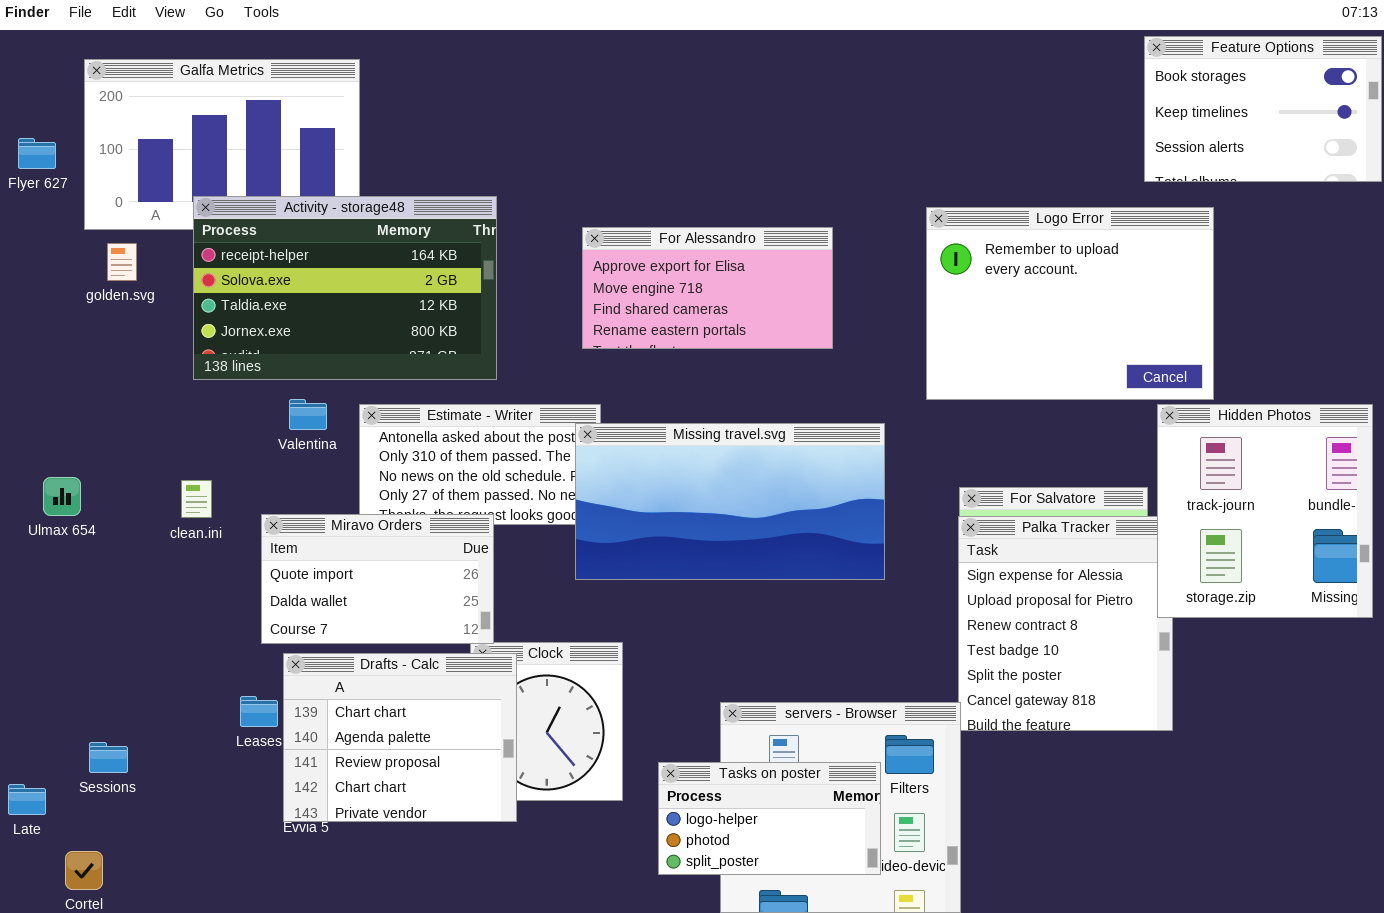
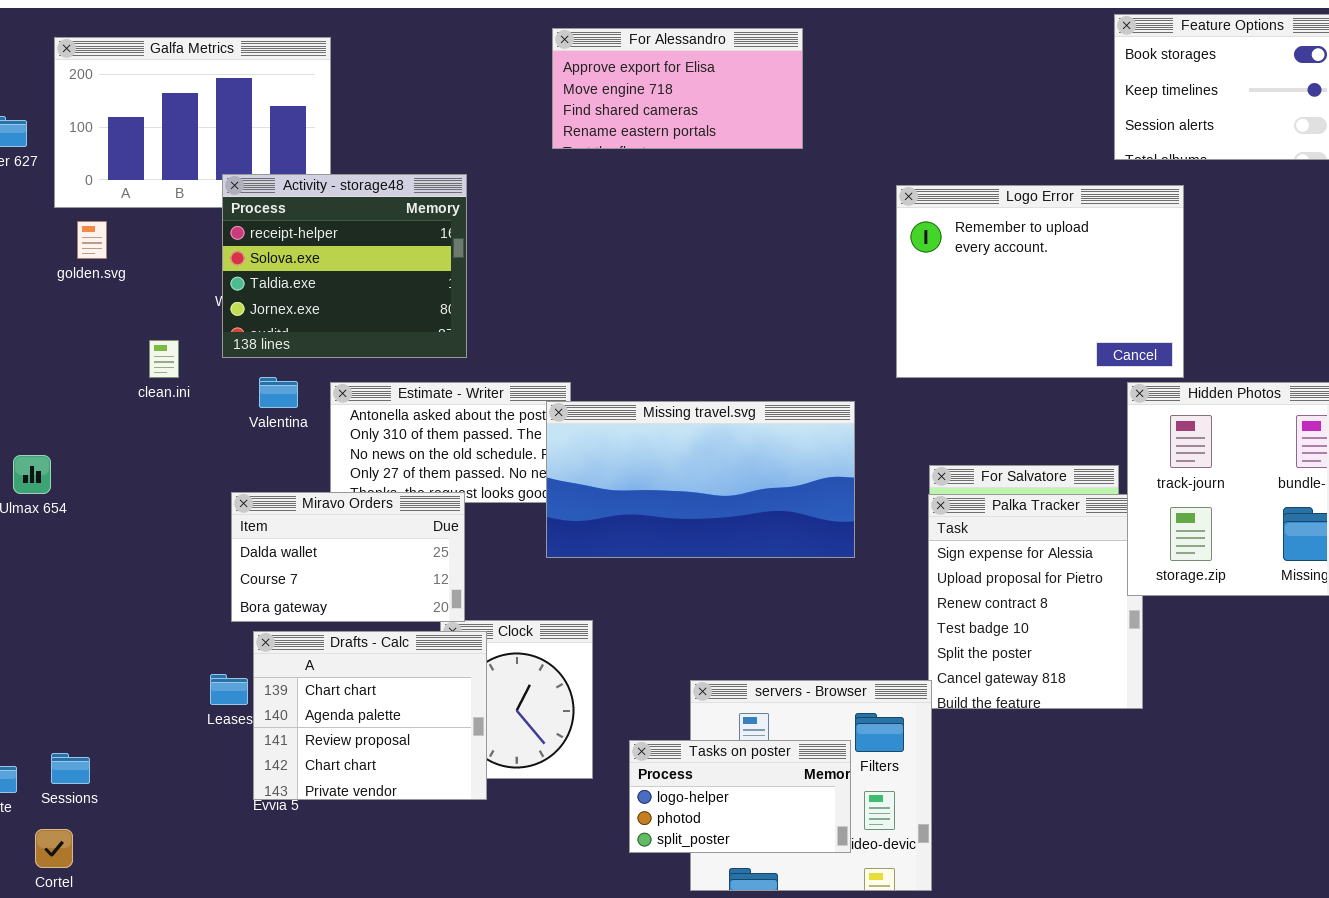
Activity - storage48: [193,196,497,380] -> [222,174,467,358], resized
For Alessandro: [582,227,833,349] -> [552,28,803,149], moved
clean.ini: [181,480,212,518] -> [149,340,179,378], moved
Miravo Orders: [261,514,494,644] -> [231,492,465,622], scrolled down 1 row
Sessions: [89,742,128,773] -> [51,753,90,784], moved

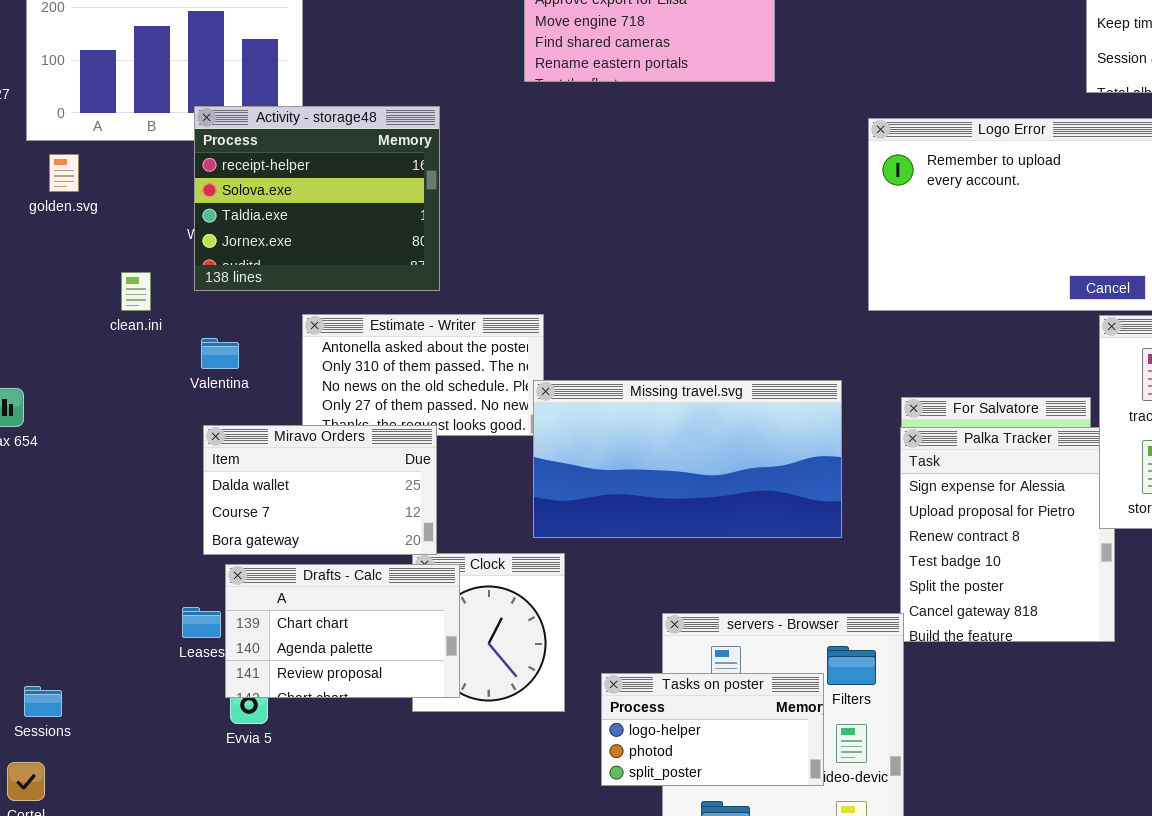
Valentina: [259,377,298,408] -> [201,338,239,369], moved
Missing travel.svg: [546,401,855,558] -> [533,380,842,538], moved
Drafts - Calc: [253,631,487,800] -> [225,564,460,698], resized

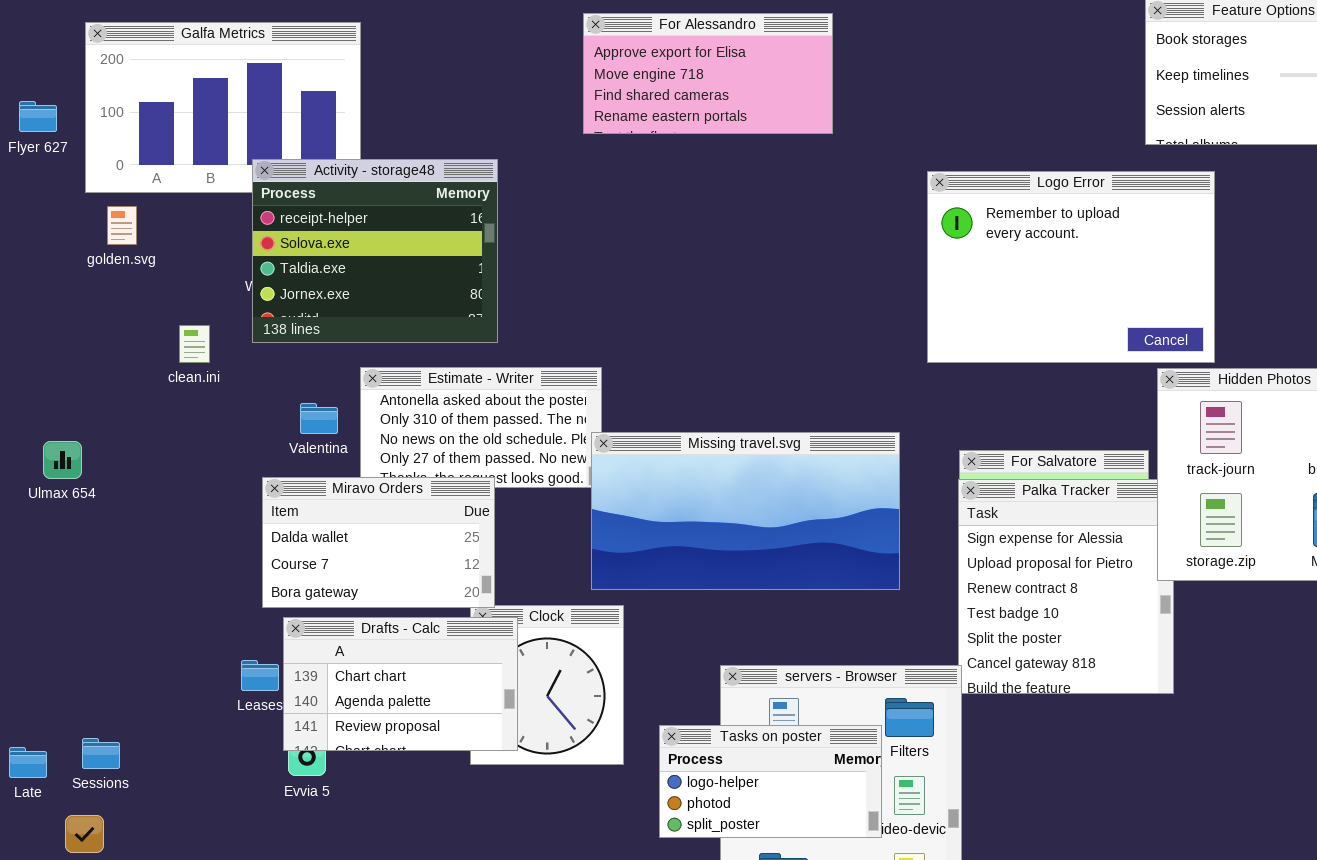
Valentina: [201,338,239,369] -> [300,403,338,434], moved

